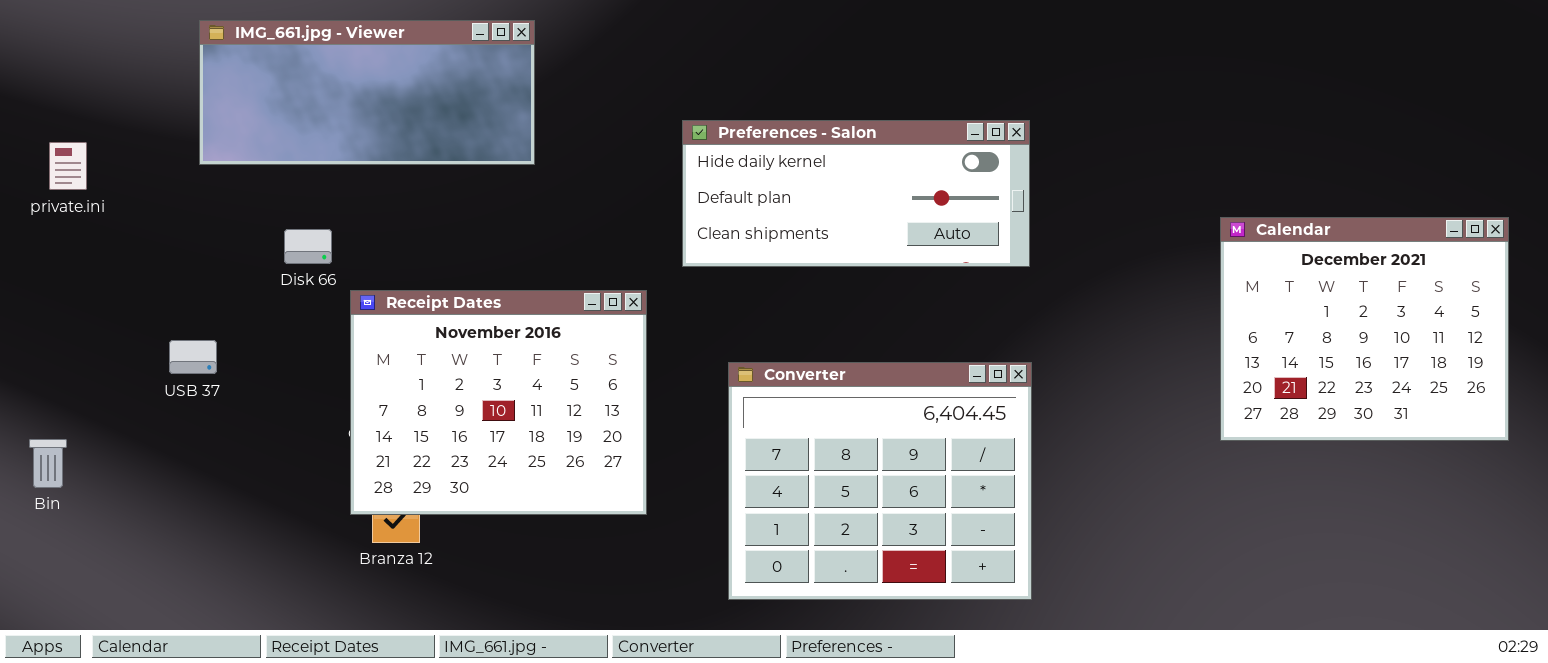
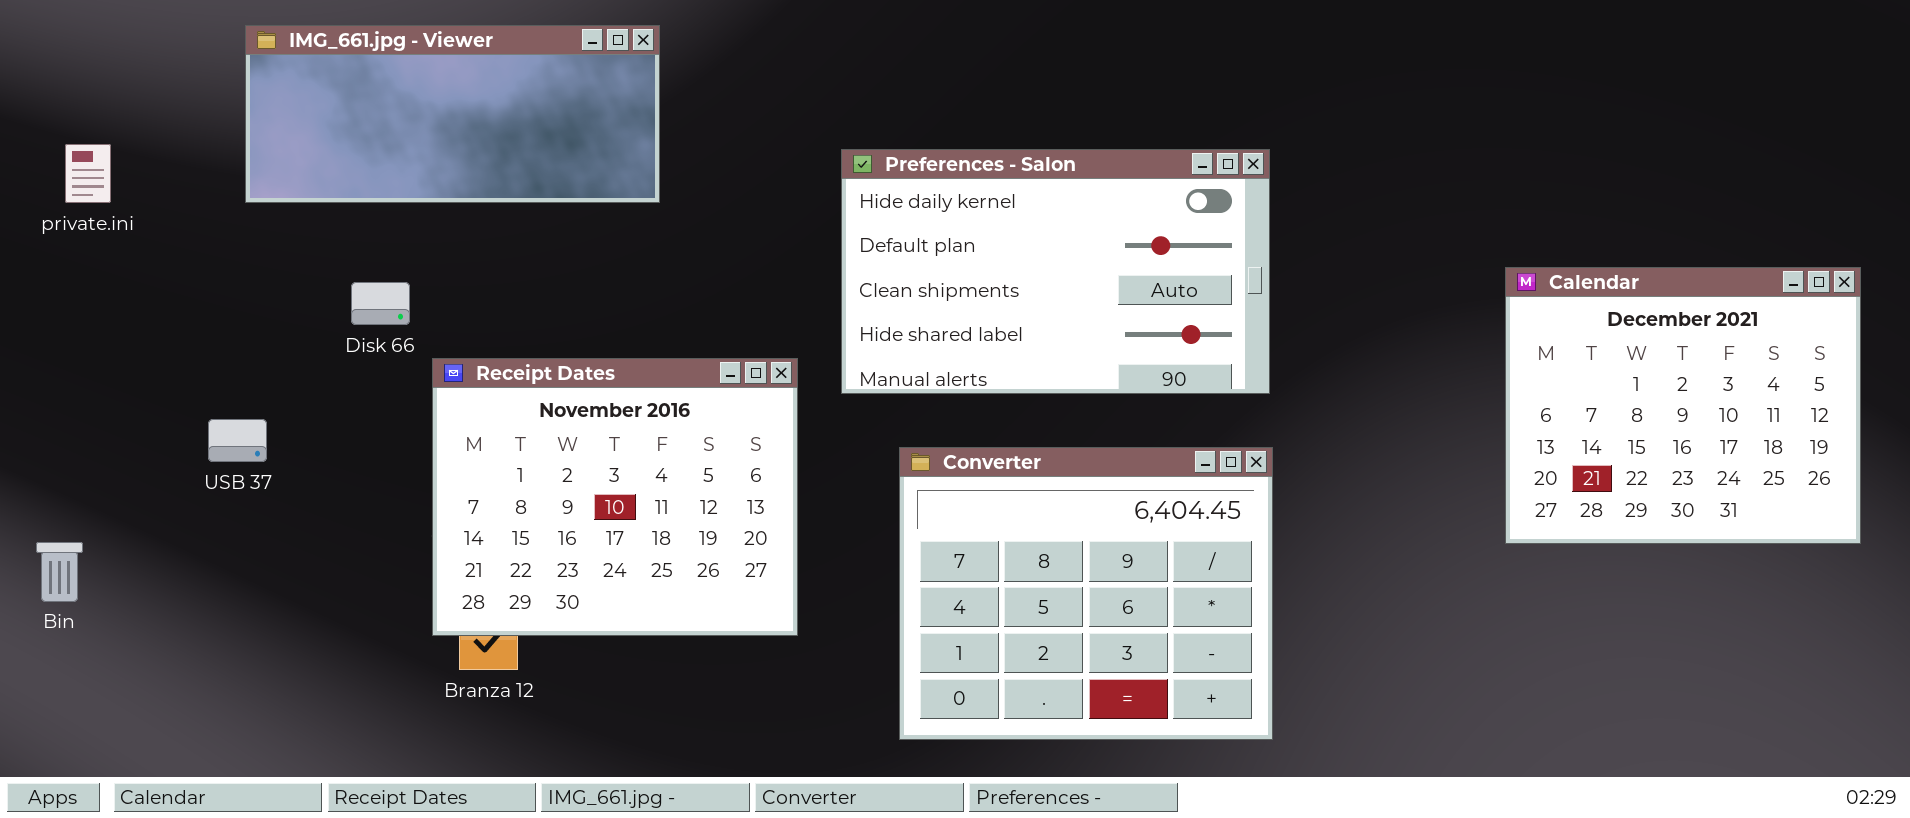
Preferences - Salon: [682,120,1030,267] -> [841,149,1270,394], resized
private.ini: [49,142,87,190] -> [65,144,111,203], moved

